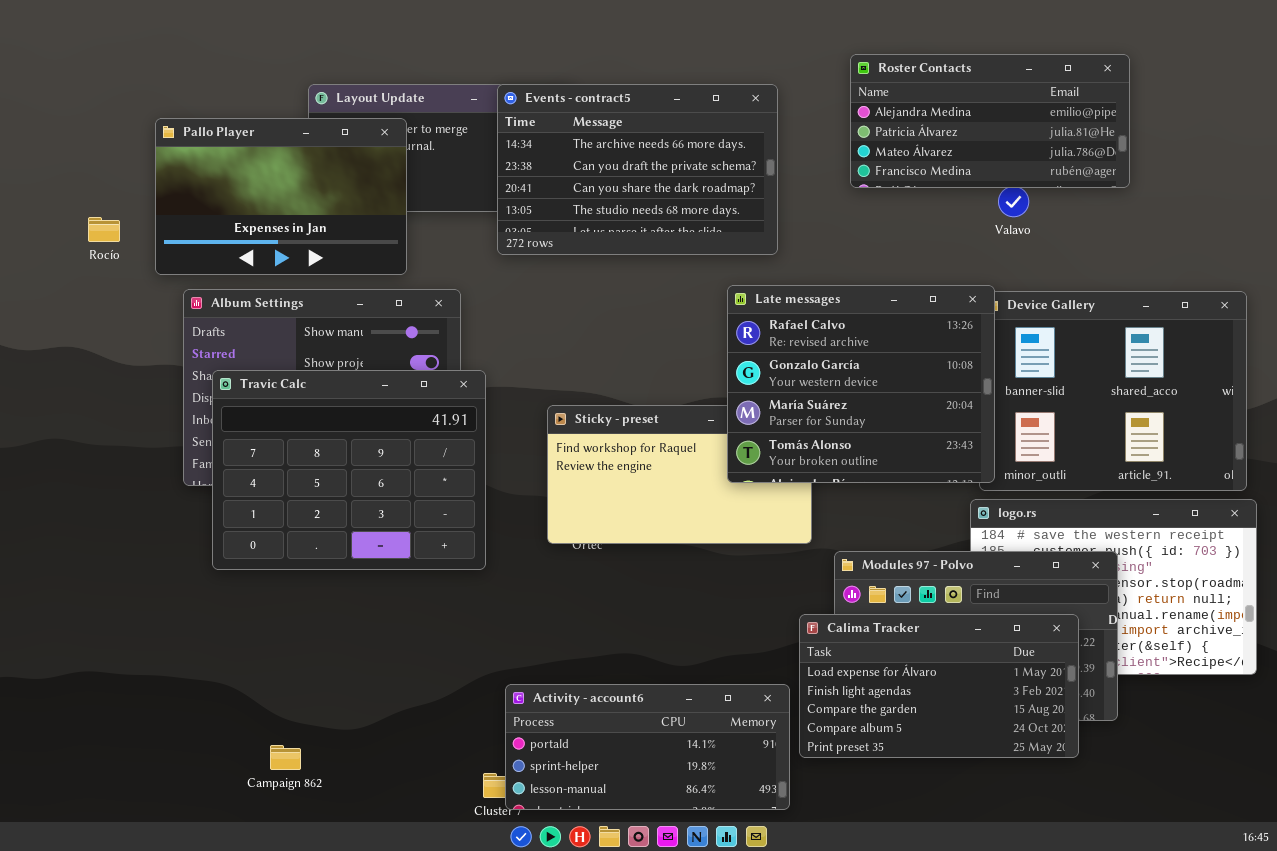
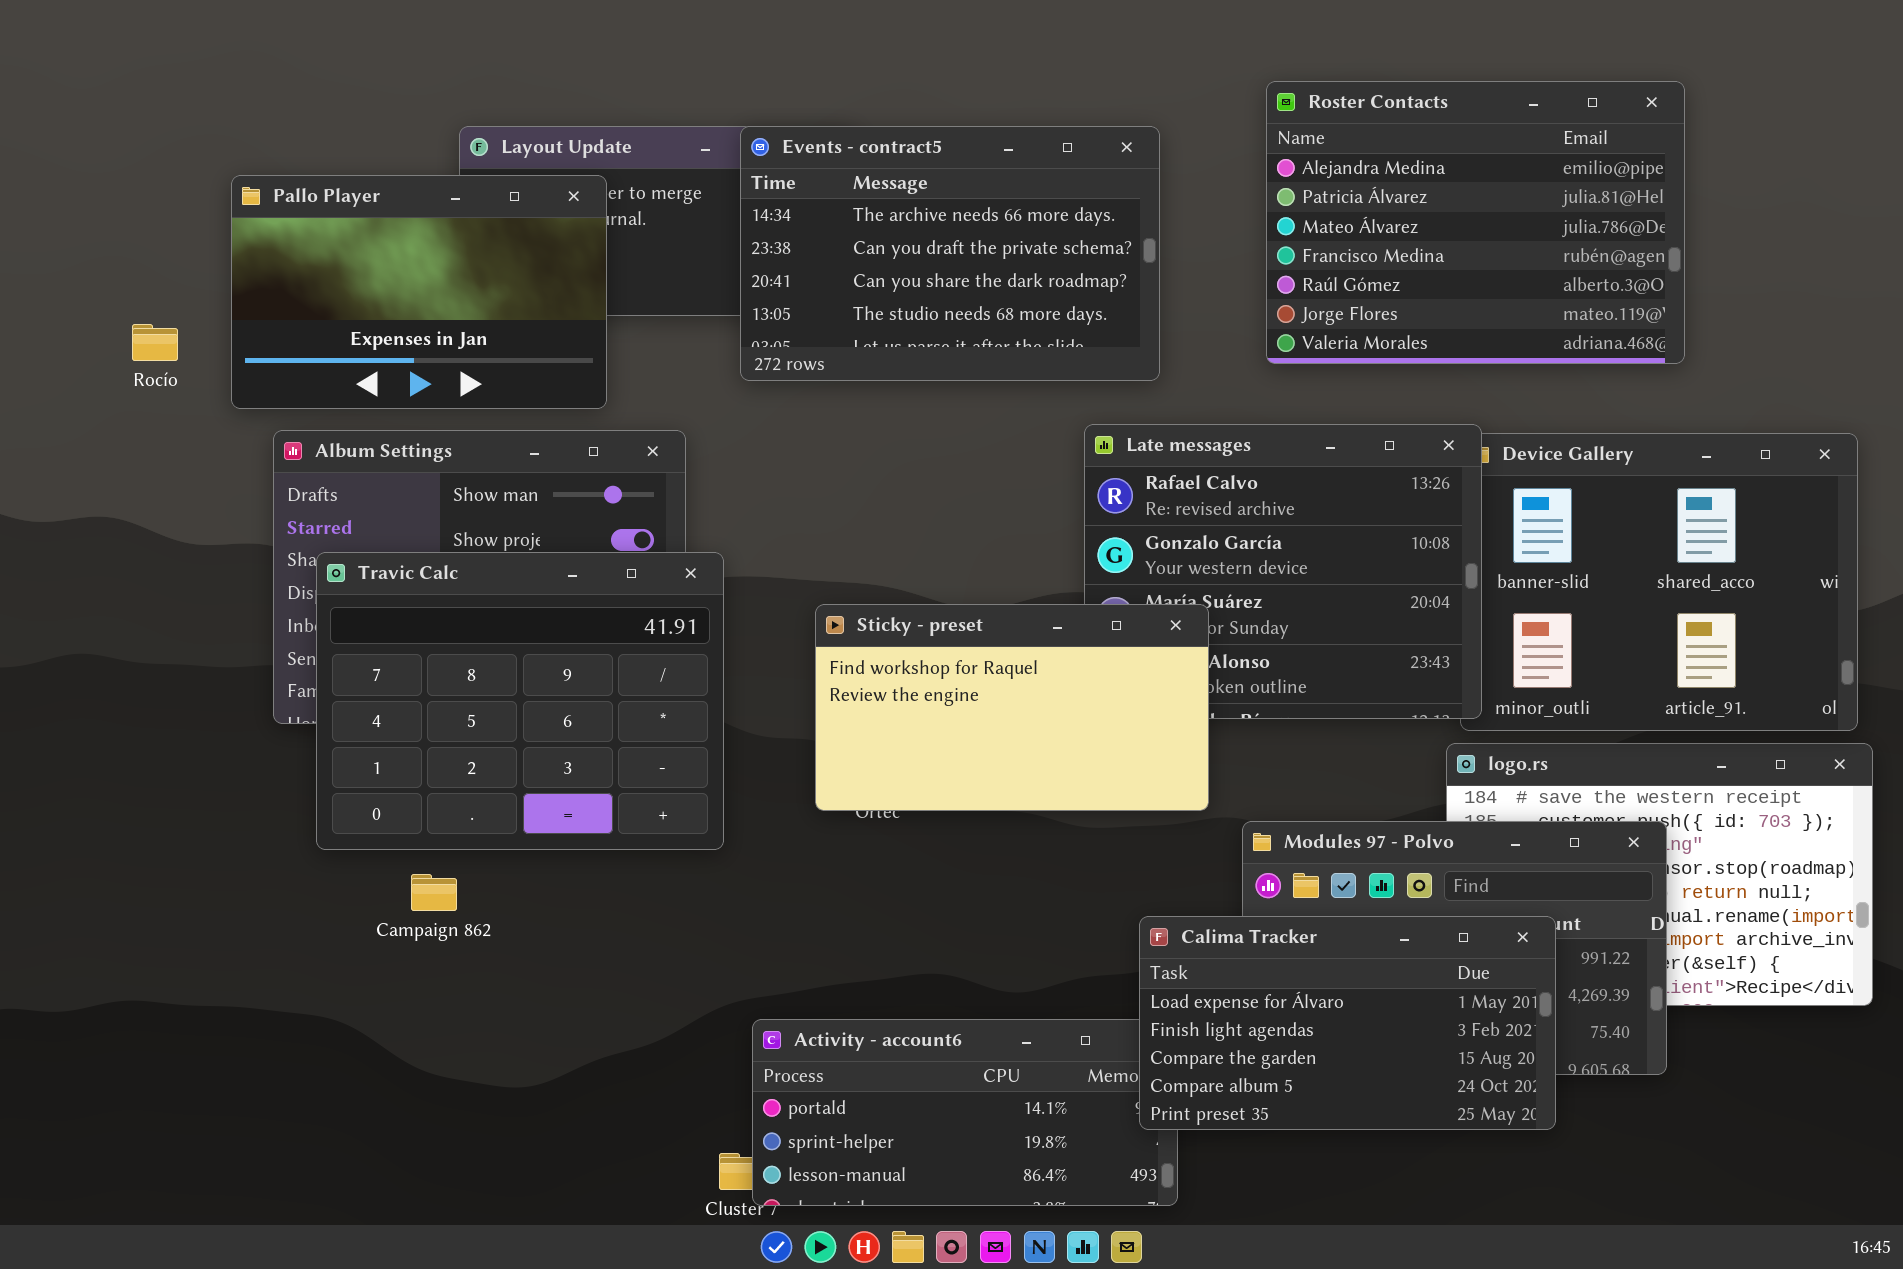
Roster Contacts: [850,54,1130,188] -> [1266,81,1685,364], resized
Sticky - preset: [547,405,812,544] -> [815,604,1209,811], raised
Calima Tracker: [799,614,1079,758] -> [1139,916,1556,1130], moved
Campaign 862: [270,745,301,770] -> [411,874,457,911], moved

